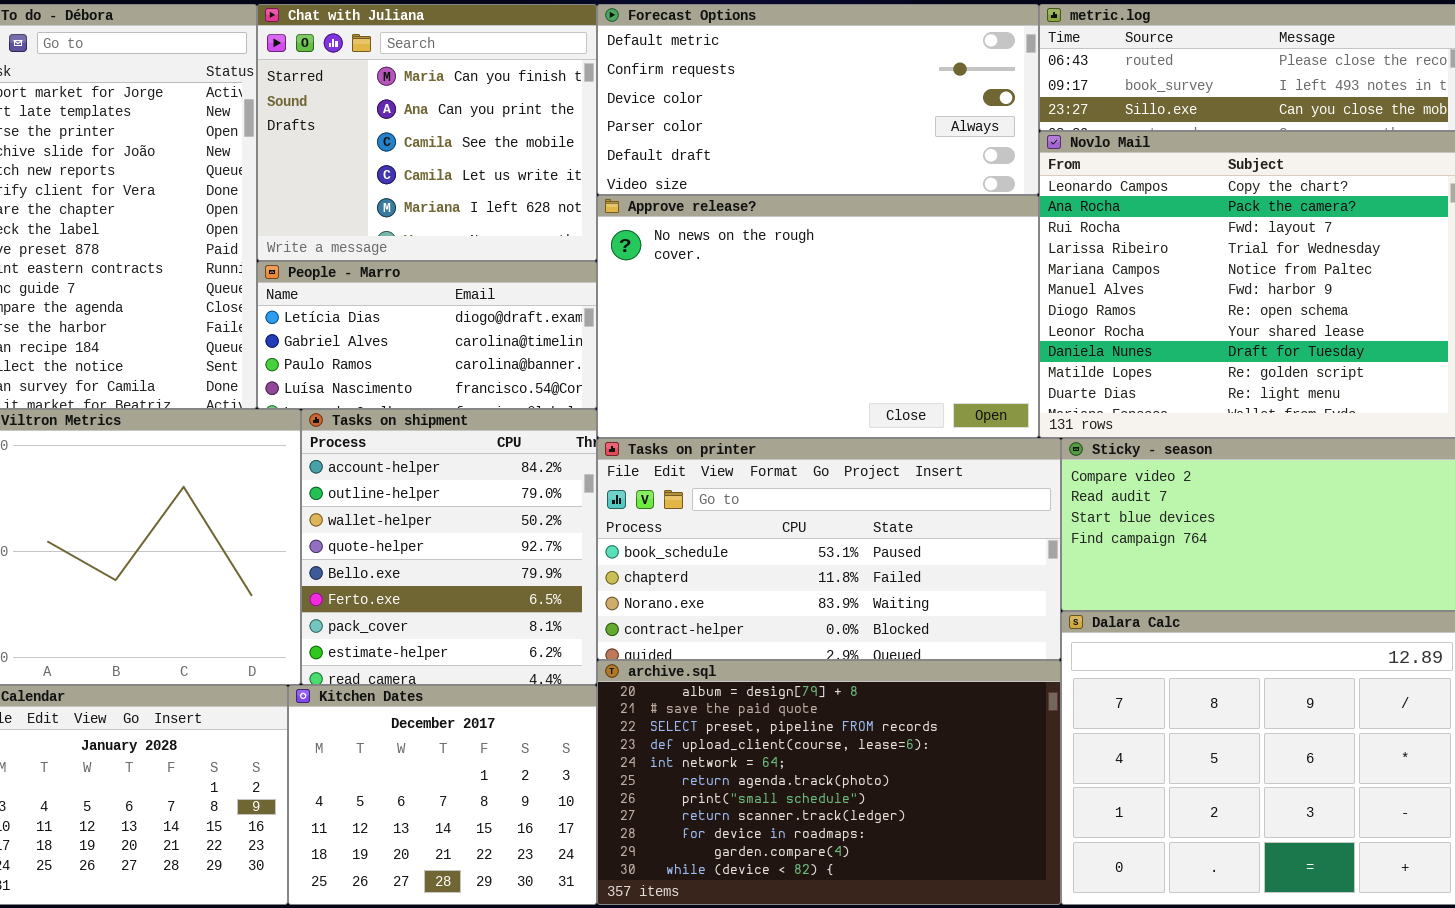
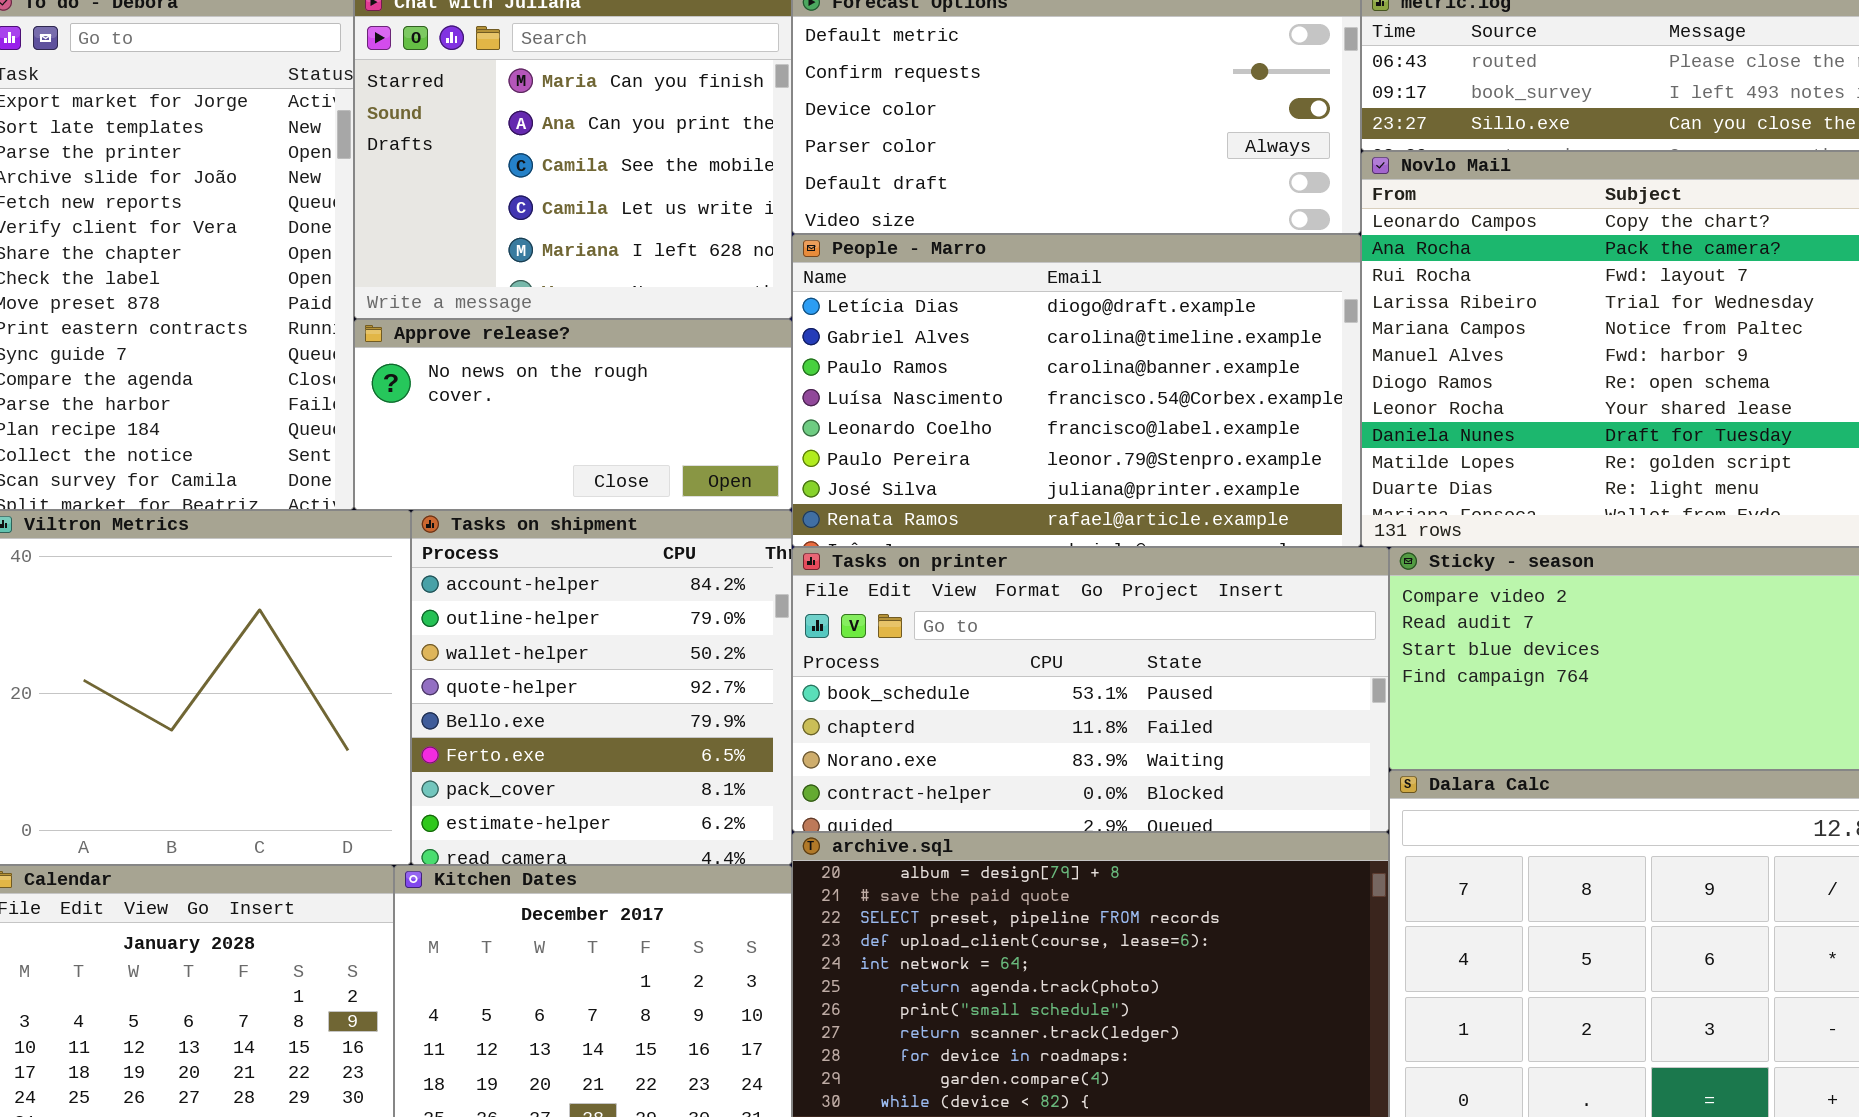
Approve release?: [597,195,1039,438] -> [354,319,792,510], moved, resized
People - Marro: [257,261,597,409] -> [792,234,1361,547], moved, resized

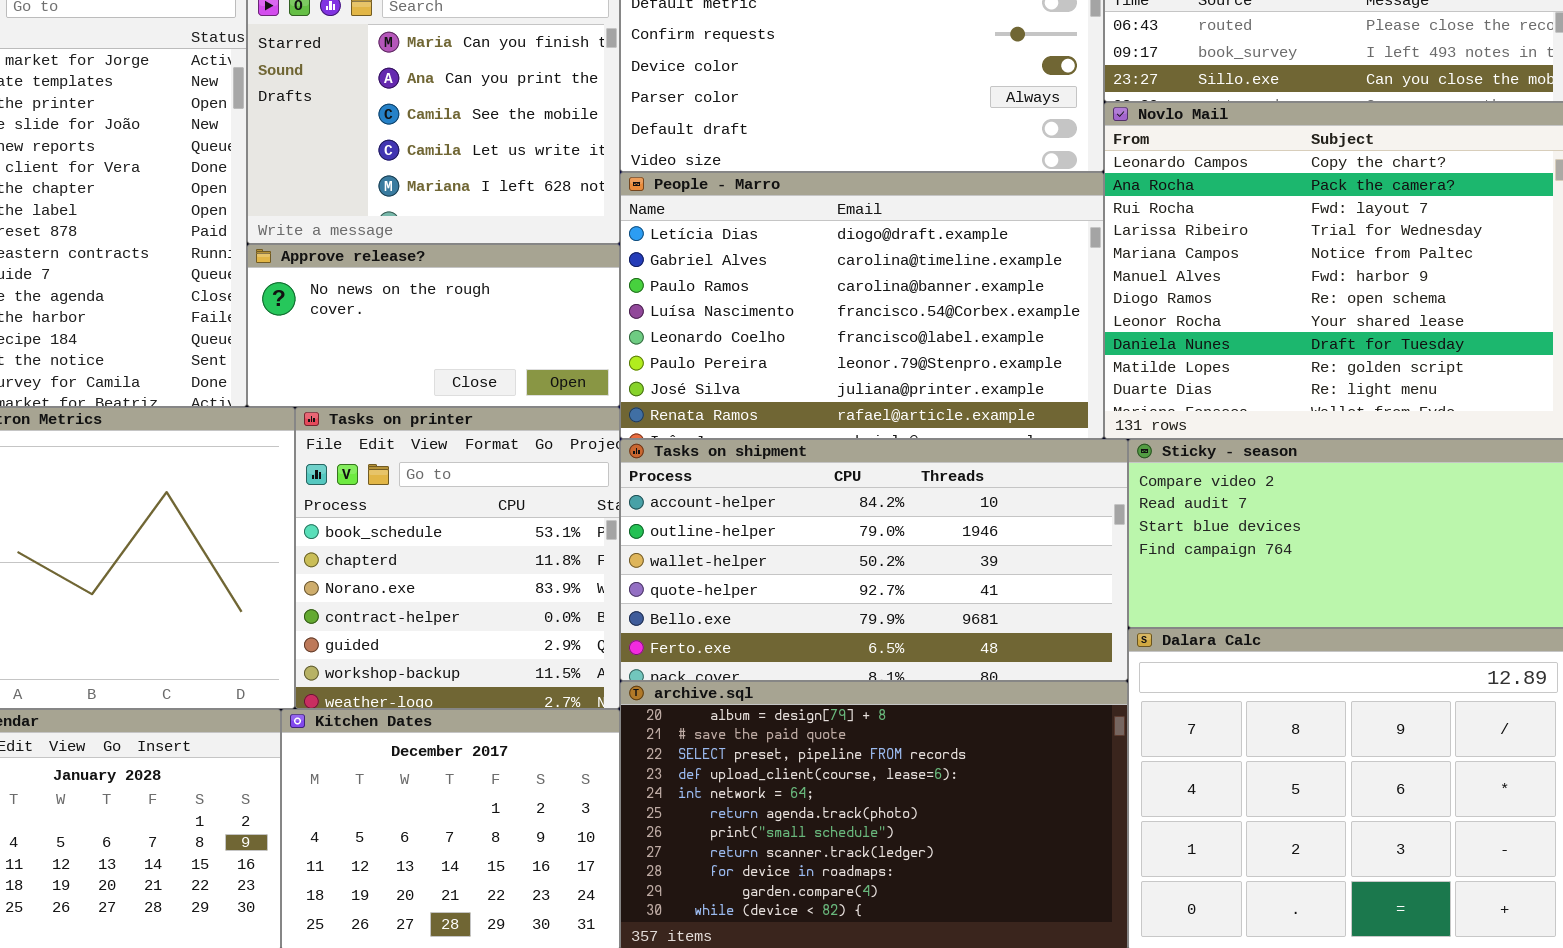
Tasks on shipment: [411,510,792,865] -> [620,439,1128,681], moved, resized
Tasks on printer: [792,547,1389,832] -> [295,407,620,709], moved, resized

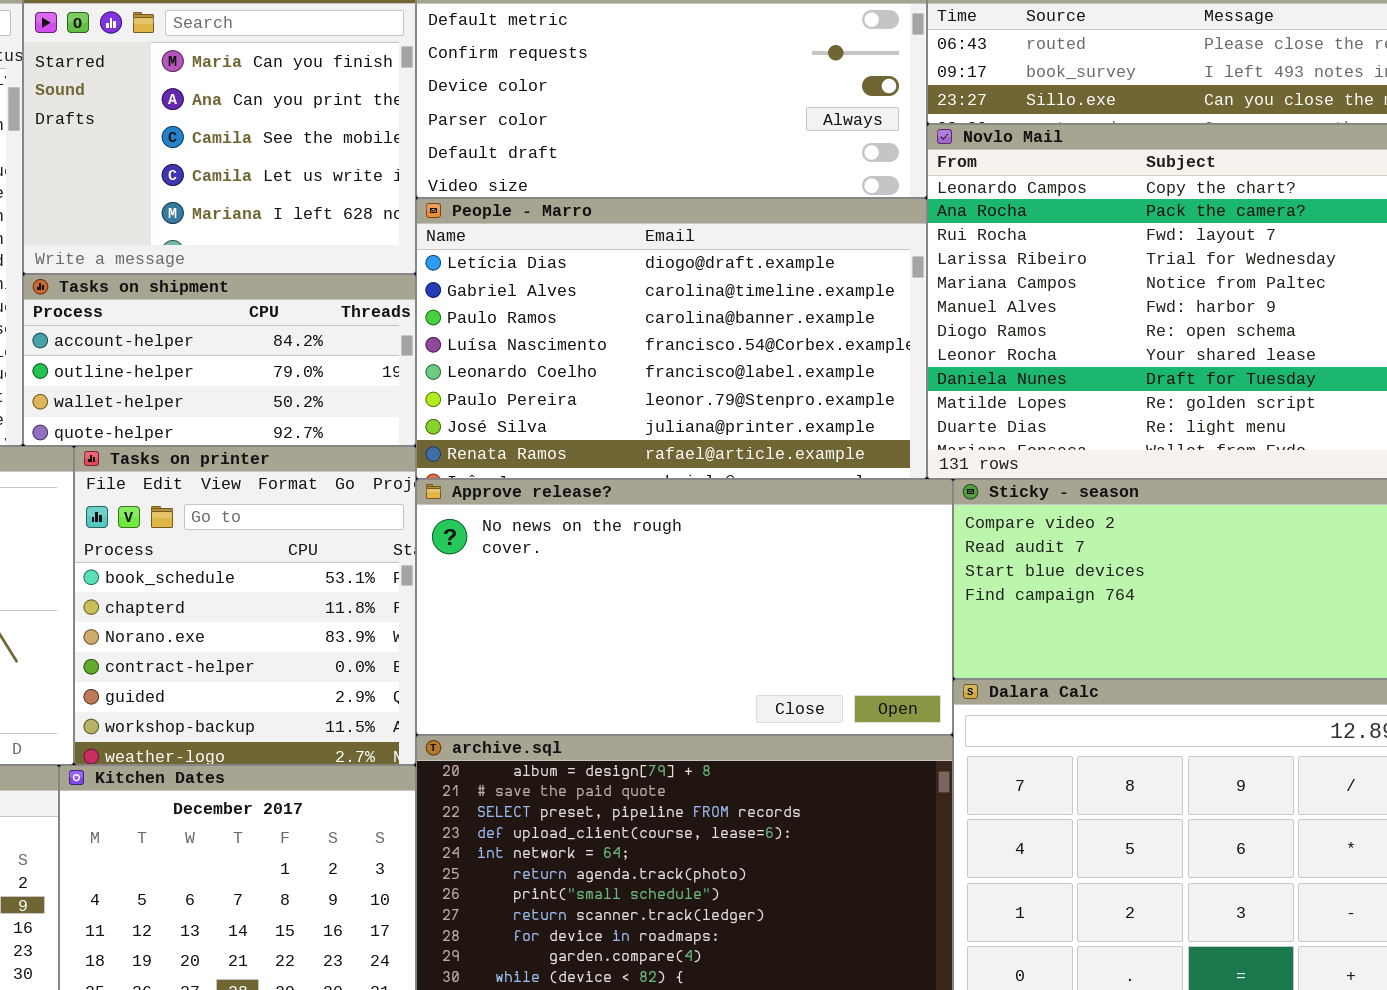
Approve release?: [247,244,620,407] -> [416,479,953,735], moved, resized
Tasks on shipment: [620,439,1128,681] -> [23,274,416,446], moved, resized

